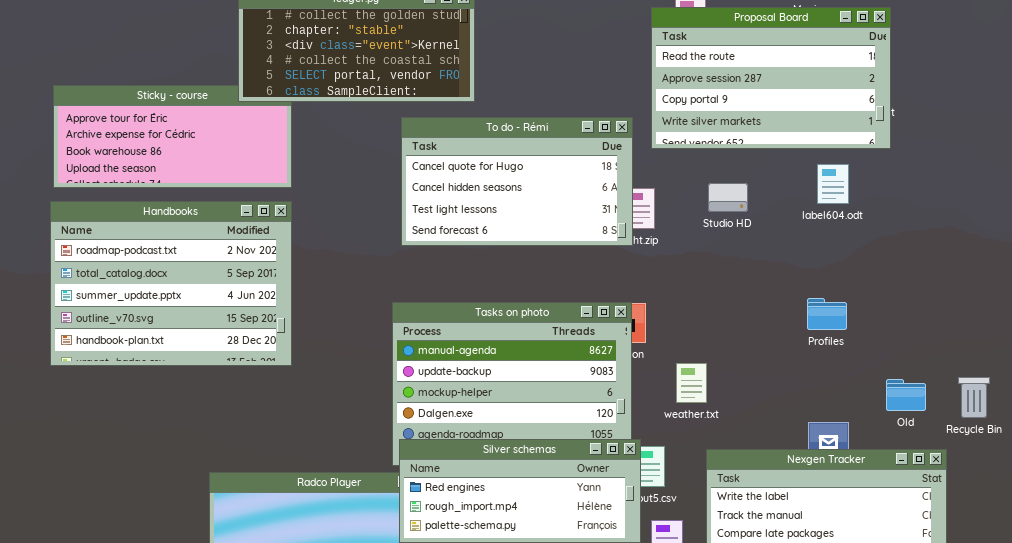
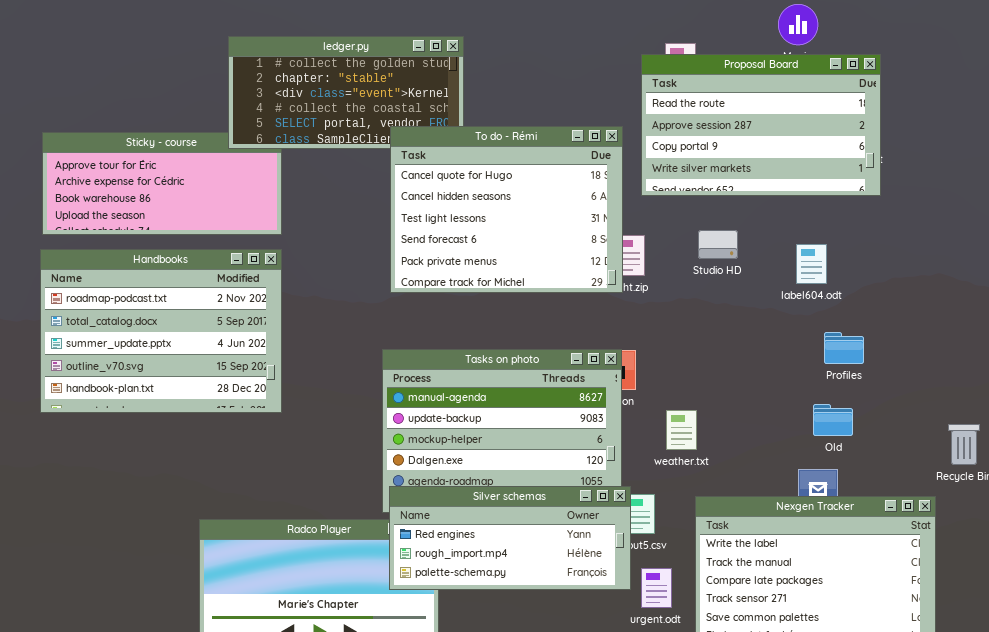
To do - Rémi: [401,117,633,246] -> [390,126,623,293], resized
label604.odt: [817,164,849,204] -> [796,244,827,284], moved
Profiles: [807,298,847,330] -> [824,332,864,364], moved
Old: [886,379,926,411] -> [813,404,853,436], moved

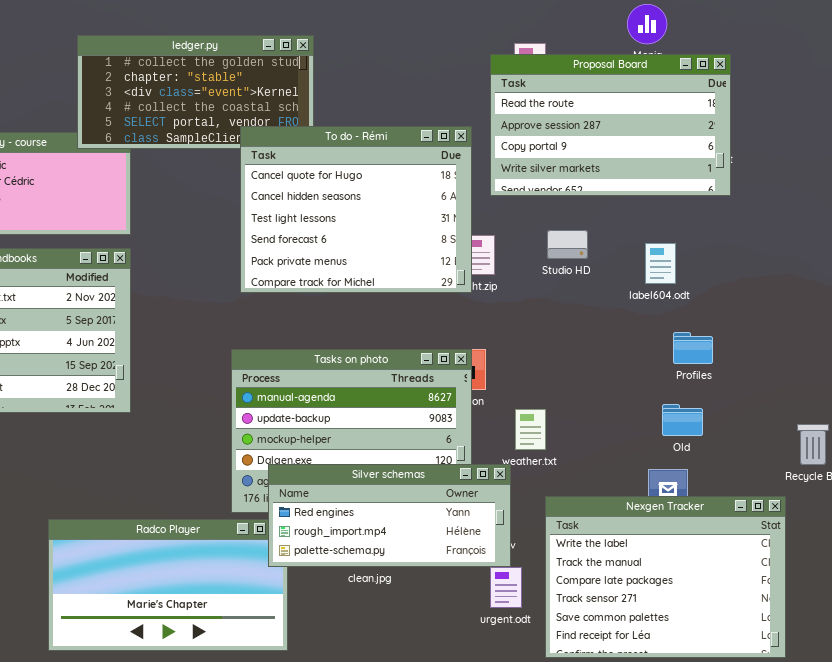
Silver schemas: [389,486,631,590] -> [268,464,511,567], moved

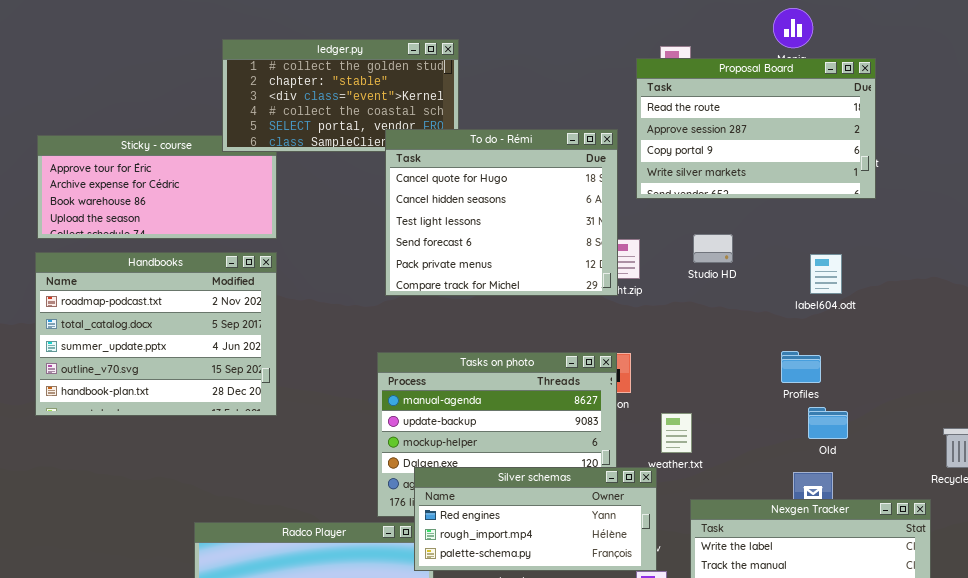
label604.odt: [645,243,676,284] -> [810,254,842,294], moved
Profiles: [673,332,713,364] -> [781,351,821,383], moved

